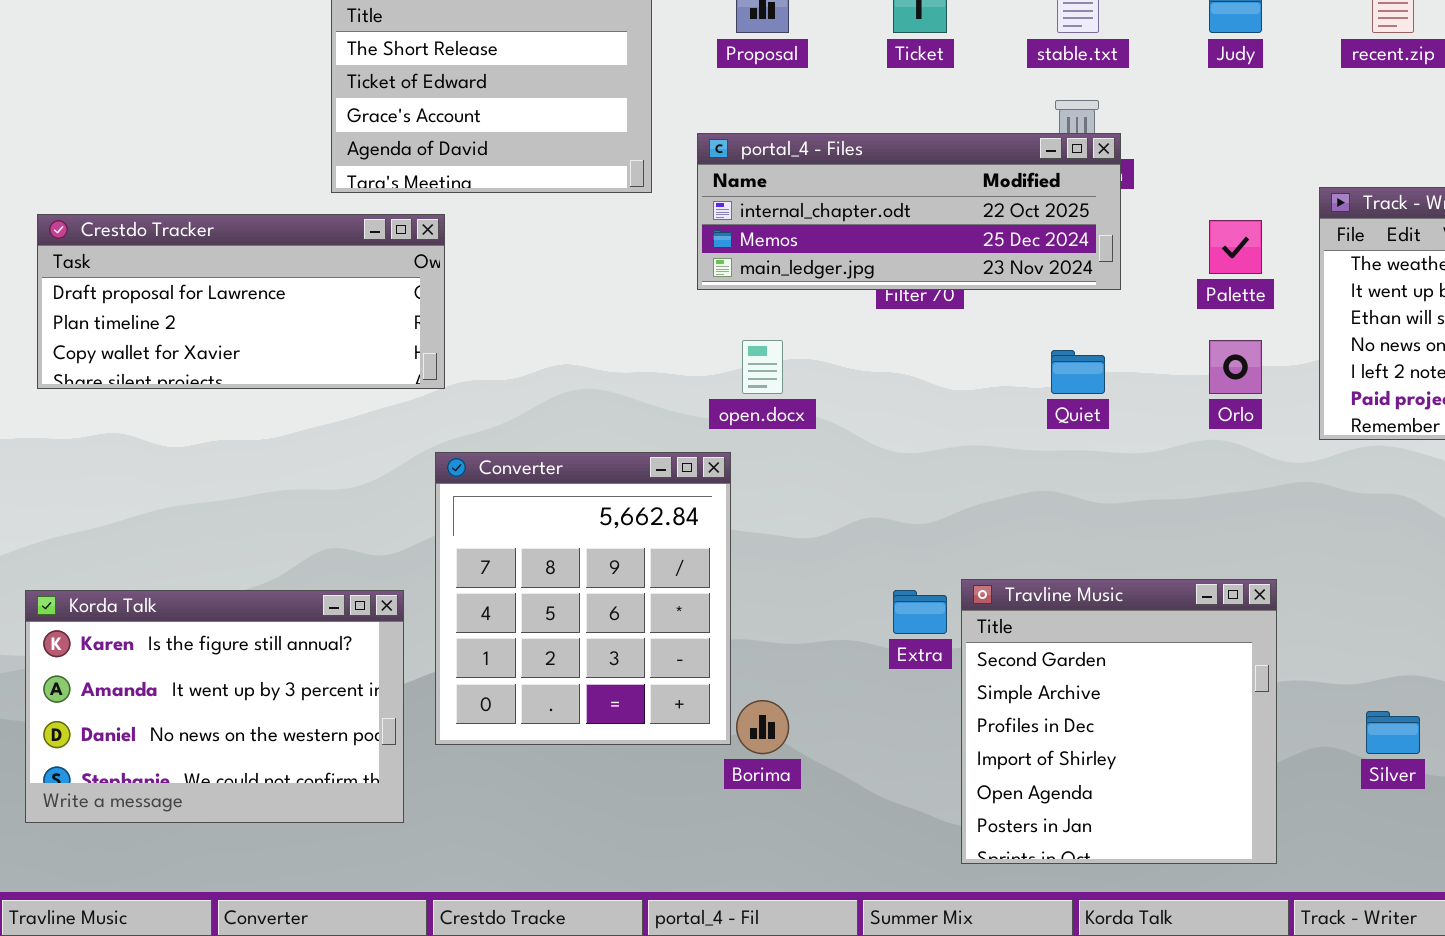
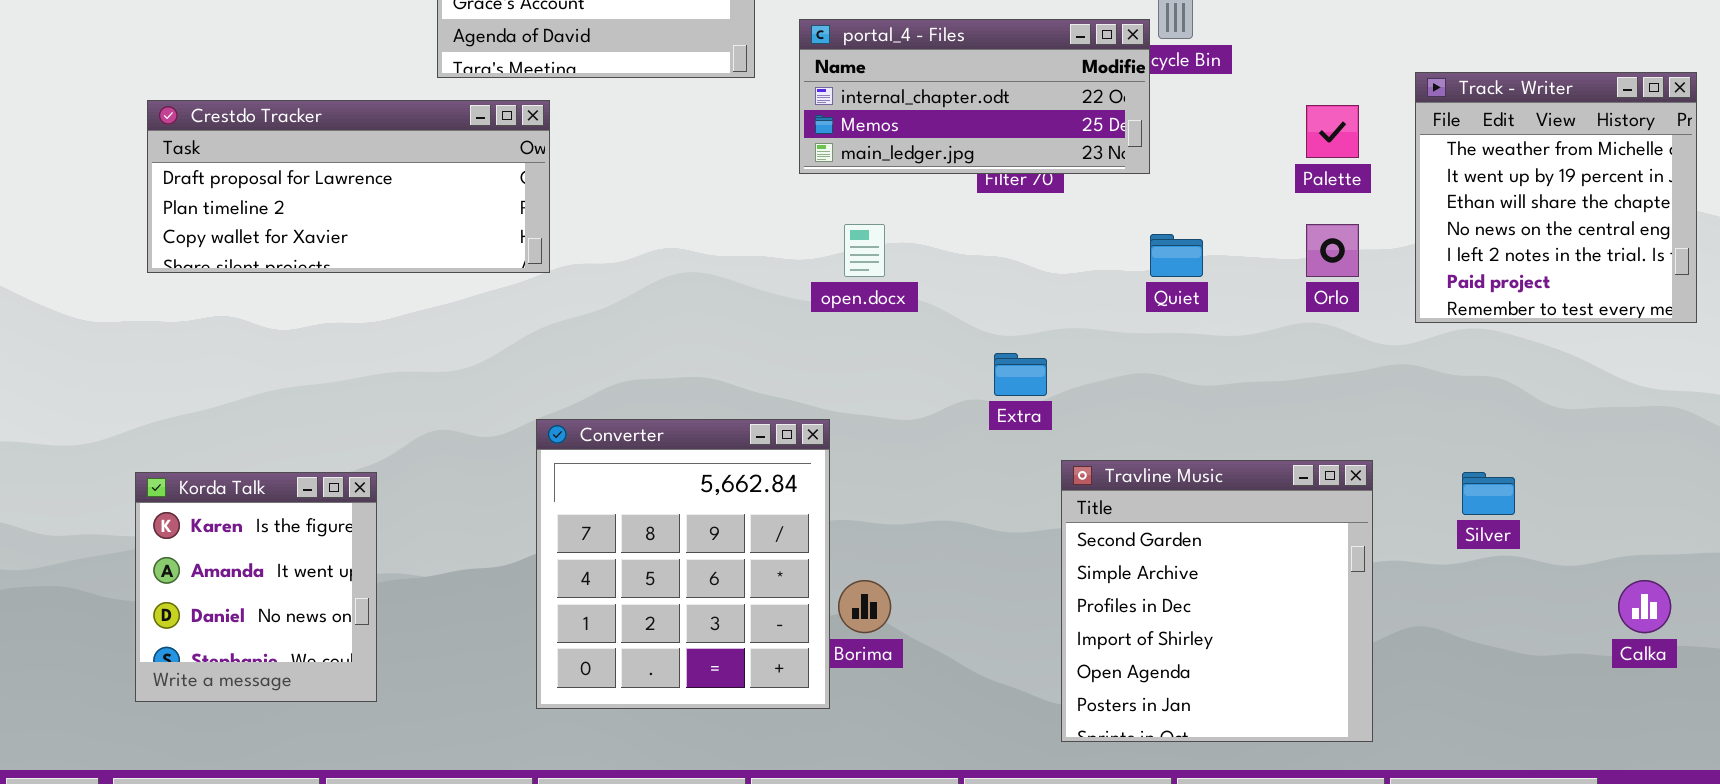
portal_4 - Files: [697,133,1121,290] -> [799,19,1150,174], resized
Converter: [435,452,731,745] -> [536,419,830,709], moved
Korda Talk: [25,590,404,823] -> [135,472,377,702], resized
Extra: [893,590,947,634] -> [994,353,1047,396], moved
Silver: [1366,711,1420,754] -> [1462,472,1515,515], moved

